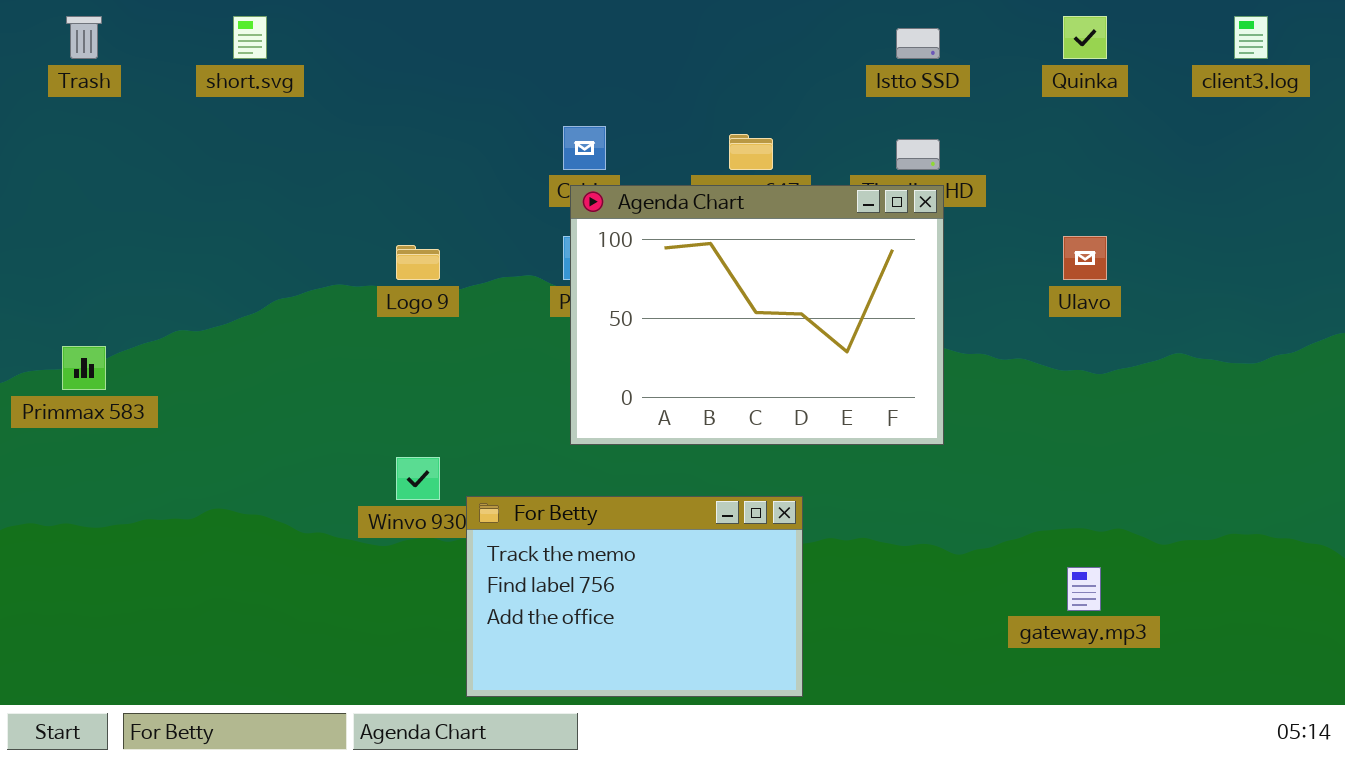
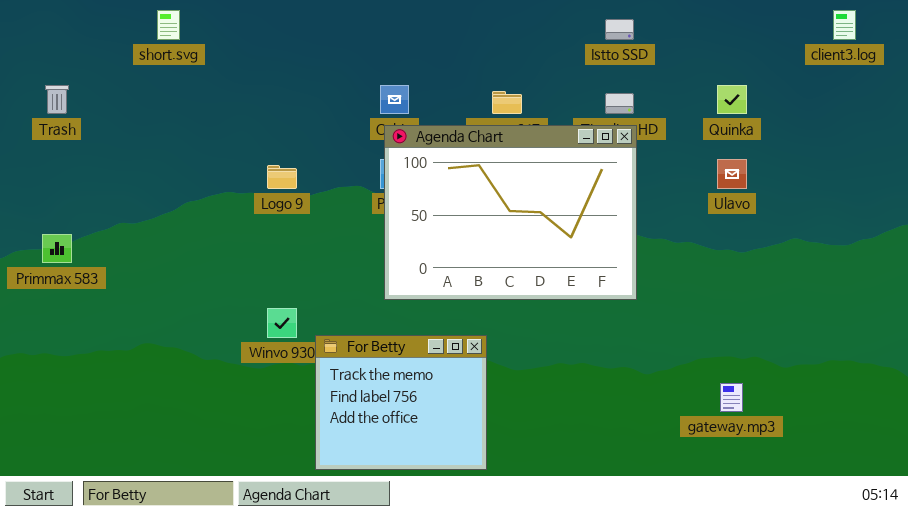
Trash: [66,16,102,59] -> [45,85,69,114], moved
Quinka: [1063,16,1107,59] -> [717,85,747,114], moved
For Betty: [466,496,803,697] -> [315,335,487,470], resized

